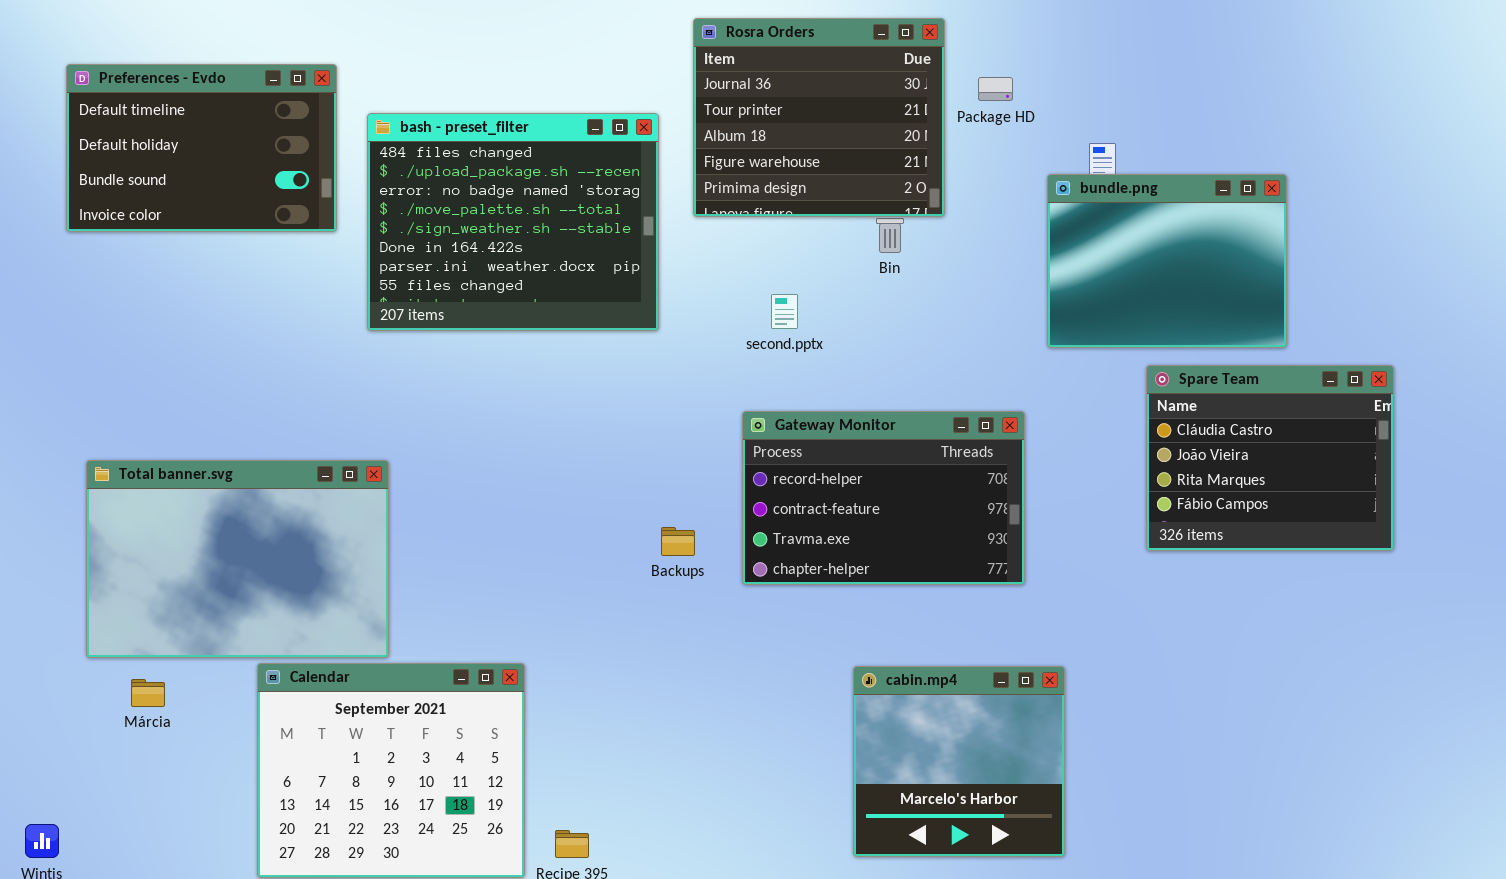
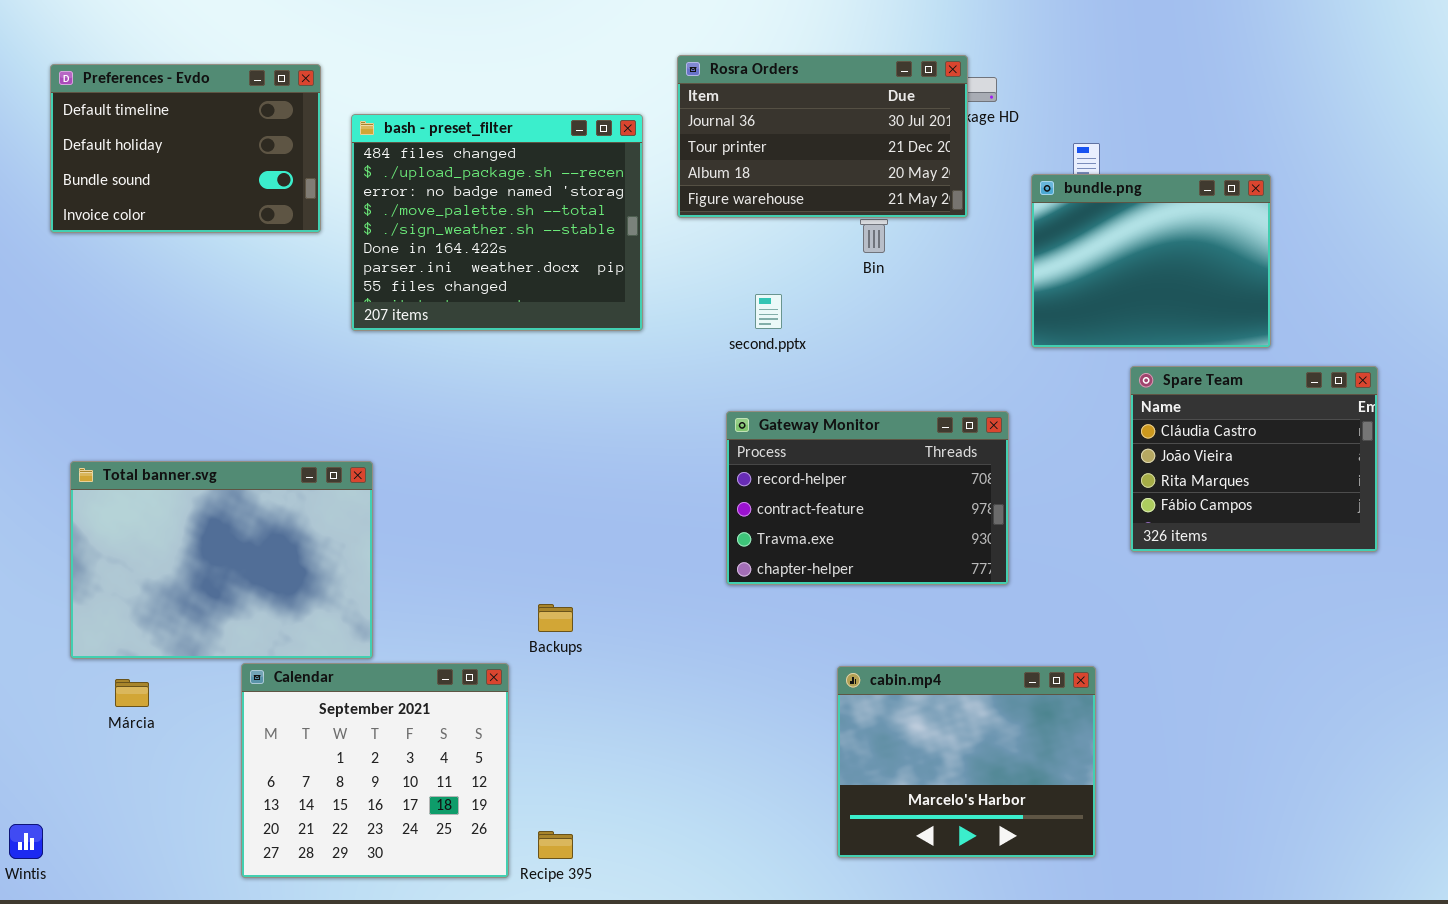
Rosra Orders: [693,18,945,217] -> [677,55,968,218], resized
Backups: [661,527,695,556] -> [538,604,573,632], moved
cabin.mp4: [853,666,1065,857] -> [837,666,1096,858], resized

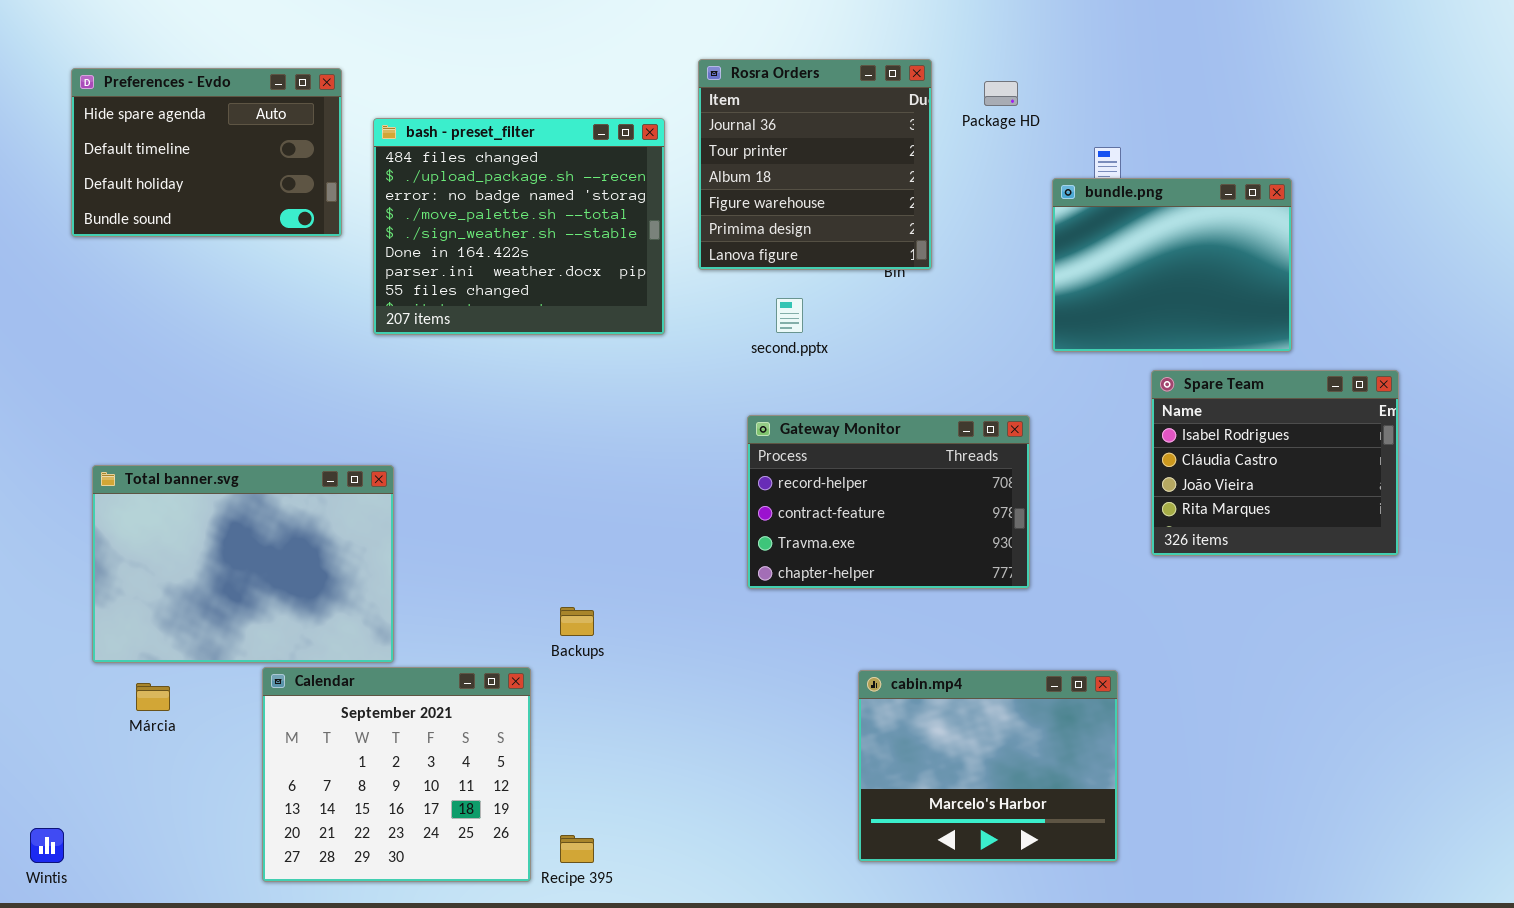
Rosra Orders: [677,55,968,218] -> [698,59,932,270], resized
Preferences - Evdo: [50,64,321,233] -> [71,68,342,237], scrolled up 1 row
Spare Team: [1130,366,1378,552] -> [1151,370,1399,556], scrolled up 1 row

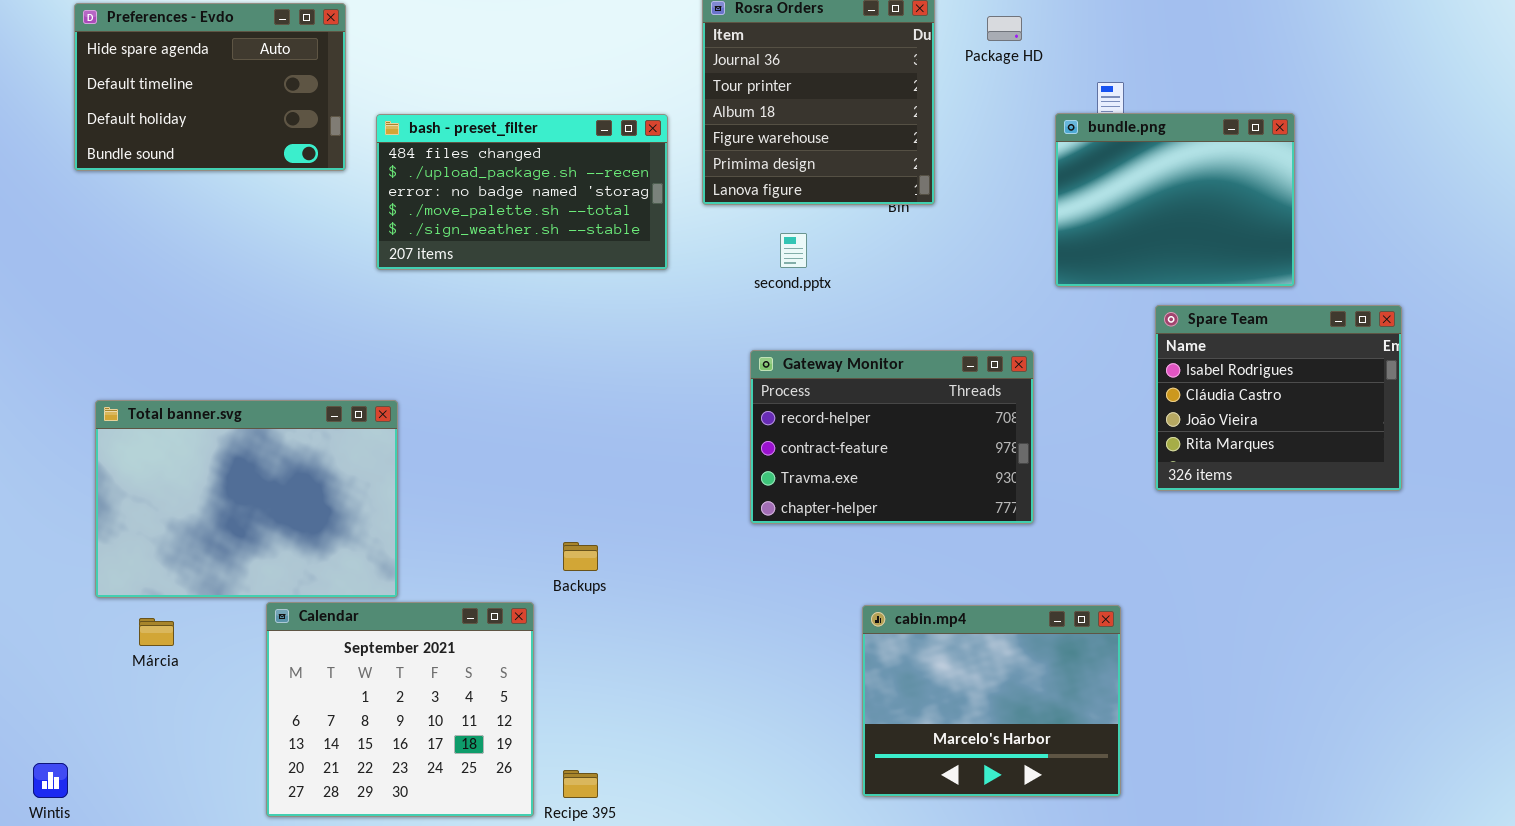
bash - preset_filter: [373,118,665,335] -> [376,114,668,270], resized

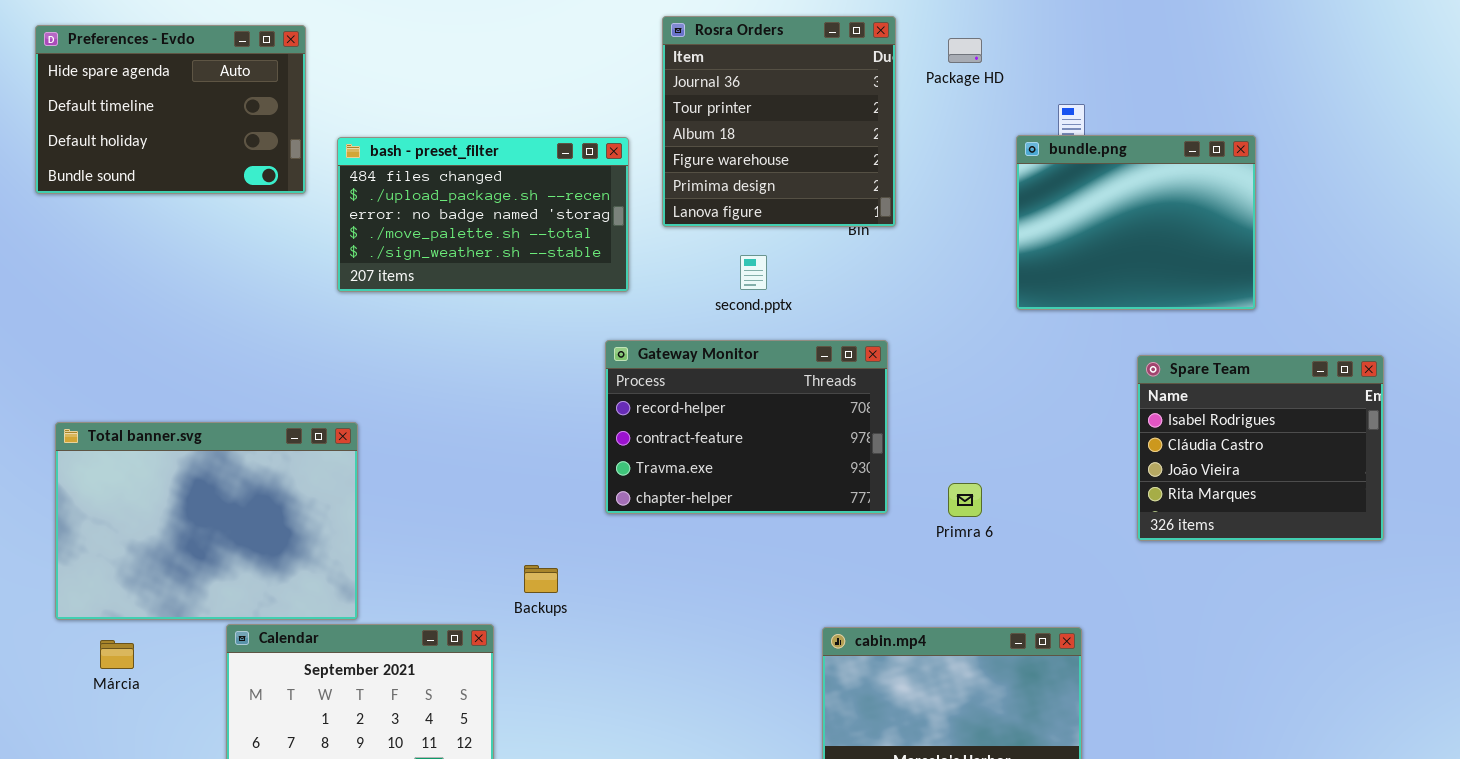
Spare Team: [1155,305,1402,491] -> [1137,355,1384,541], moved
Gateway Monitor: [750,350,1034,524] -> [605,340,888,514], moved

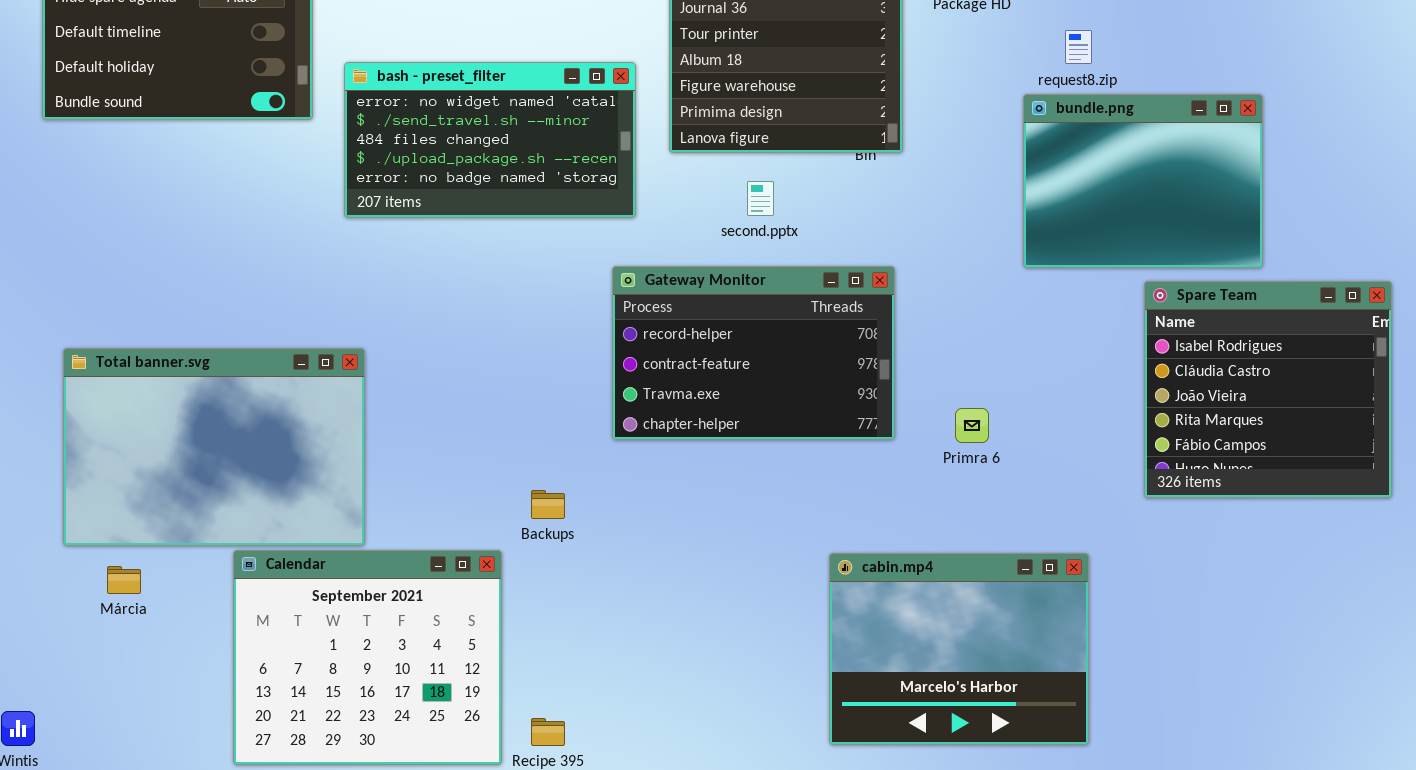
bundle.png: [1016,135,1256,310] -> [1023,94,1263,268], moved
bash - preset_filter: [337,137,629,292] -> [344,62,636,218], scrolled up 2 rows
Spare Team: [1137,355,1384,541] -> [1144,281,1392,498], resized

